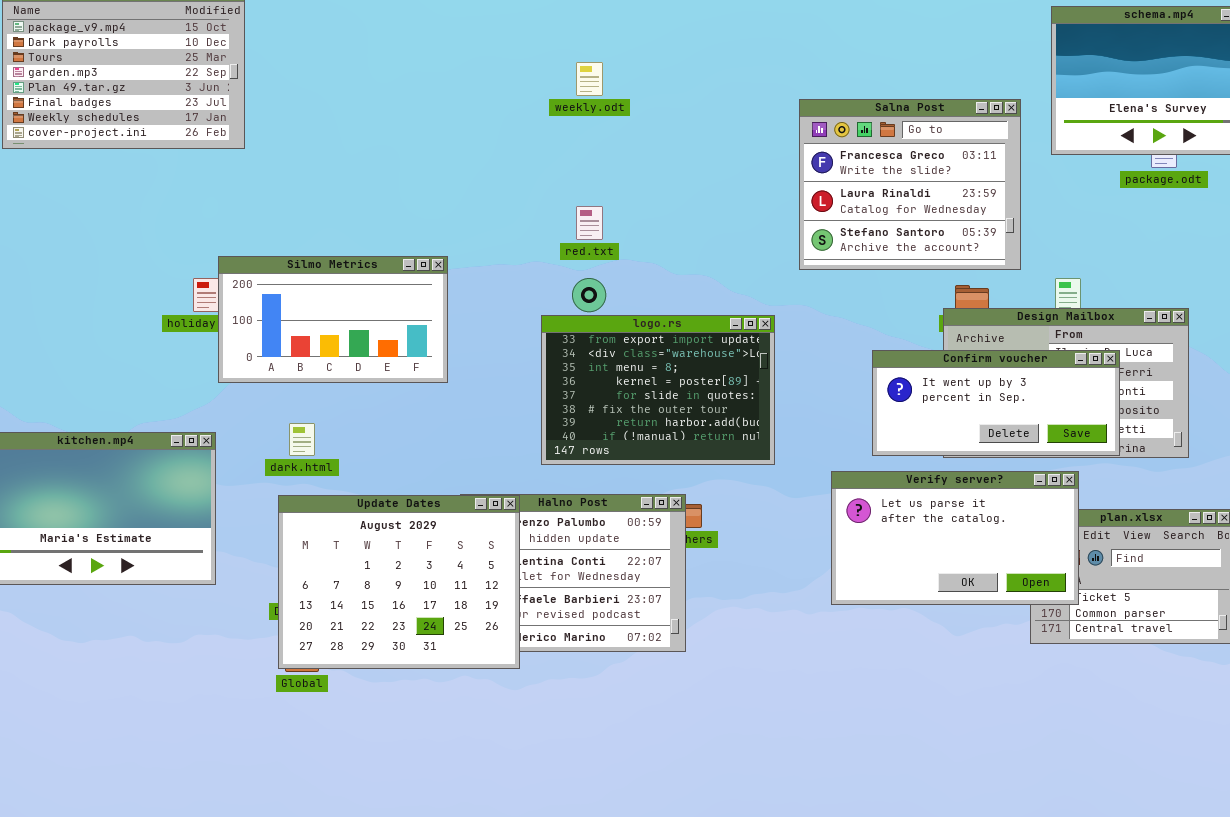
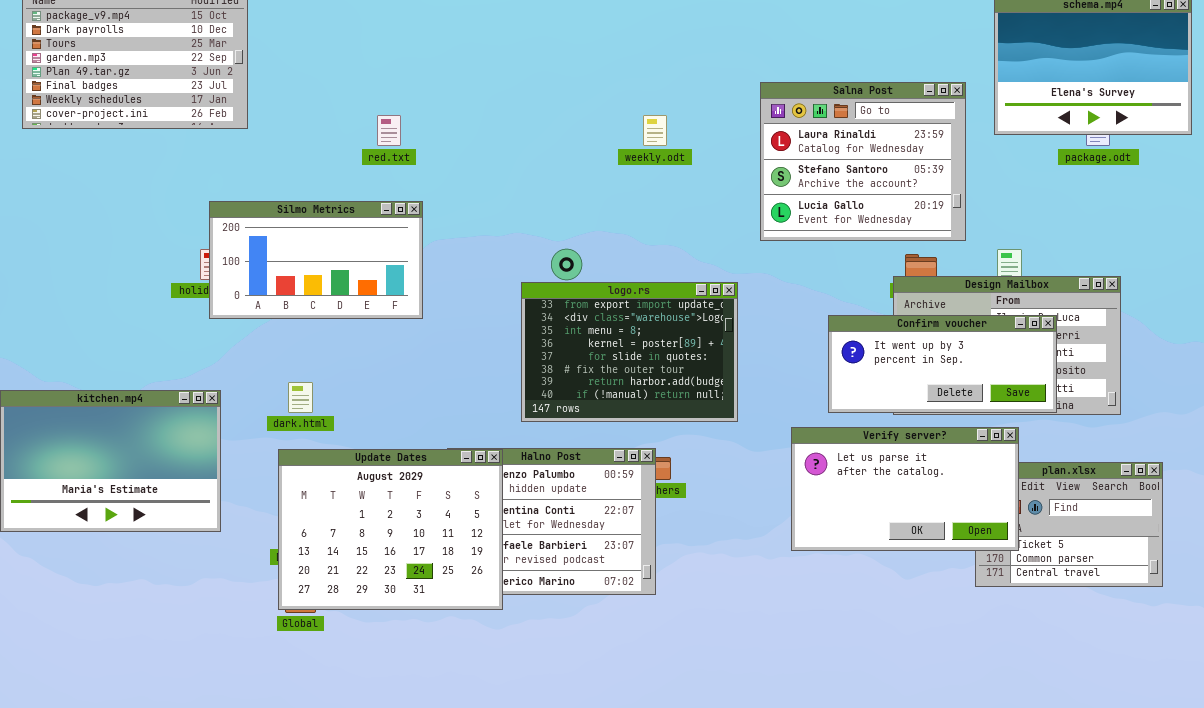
weekly.odt: [576,62,603,96] -> [643,115,667,146], moved
Salna Post: [799,99,1021,270] -> [760,82,966,241], scrolled down 1 row
red.txt: [576,206,603,240] -> [377,115,401,146], moved
Silmo Metrics: [218,256,448,383] -> [209,201,423,319], moved

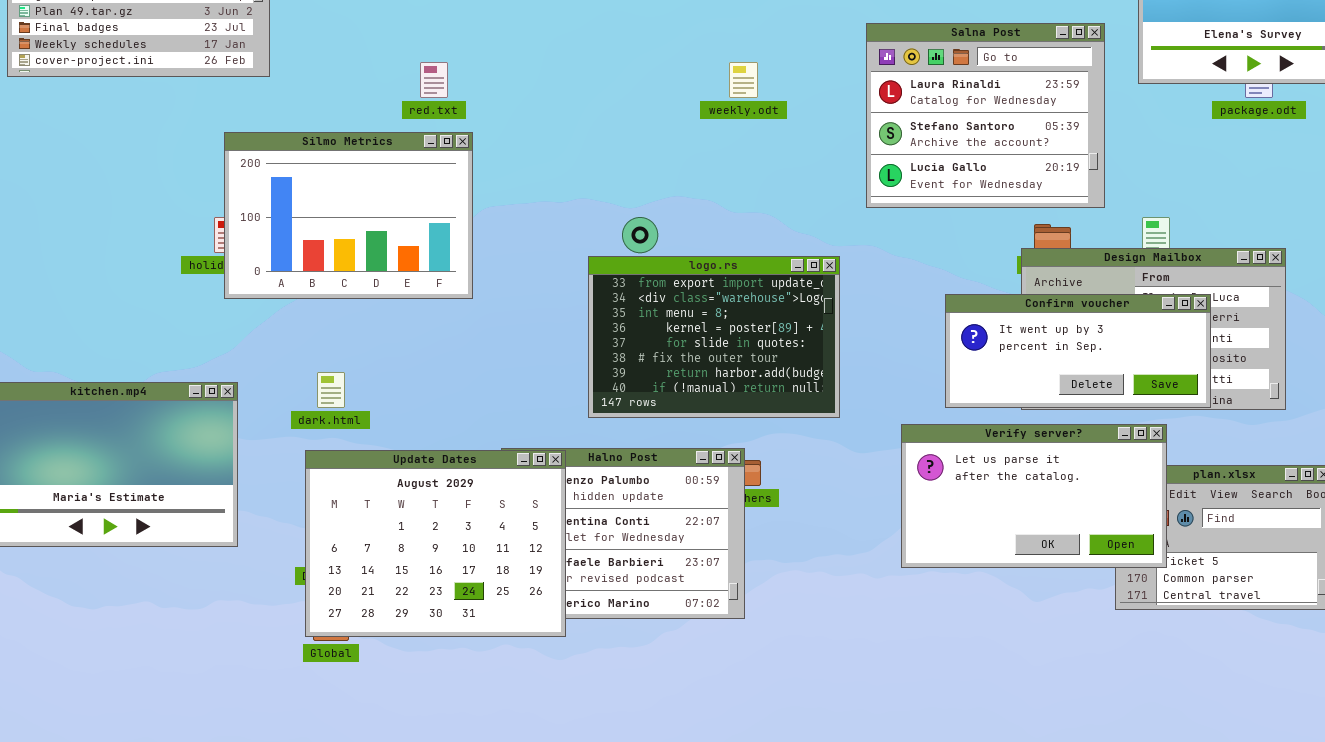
Silmo Metrics: [209,201,423,319] -> [224,132,473,299], resized

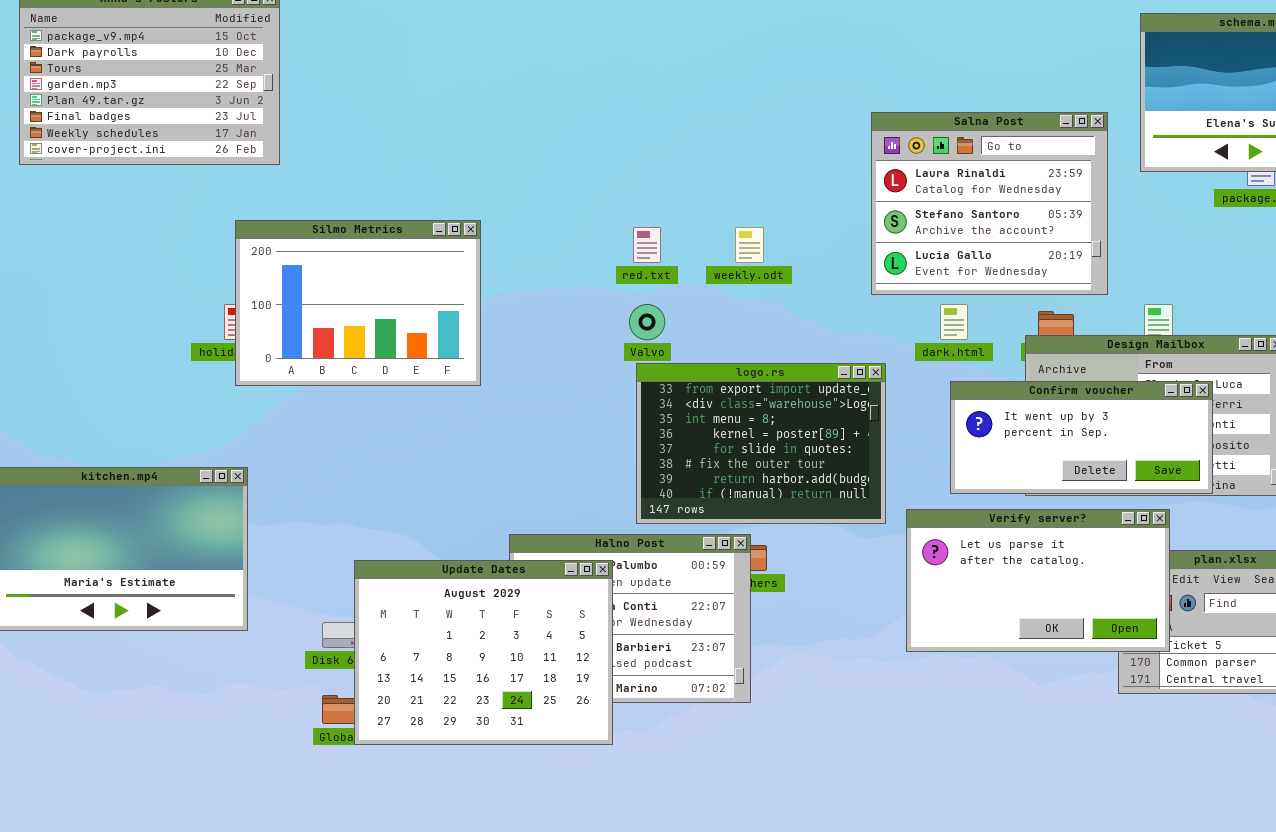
red.txt: [420,62,448,98] -> [633,227,661,263], moved
weekly.odt: [729,62,758,98] -> [735,227,764,263], moved
logo.rs: [588,256,840,418] -> [636,363,886,524], moved
dark.html: [317,372,345,408] -> [940,304,968,340], moved
Update Dates: [305,450,566,637] -> [354,560,613,745], moved

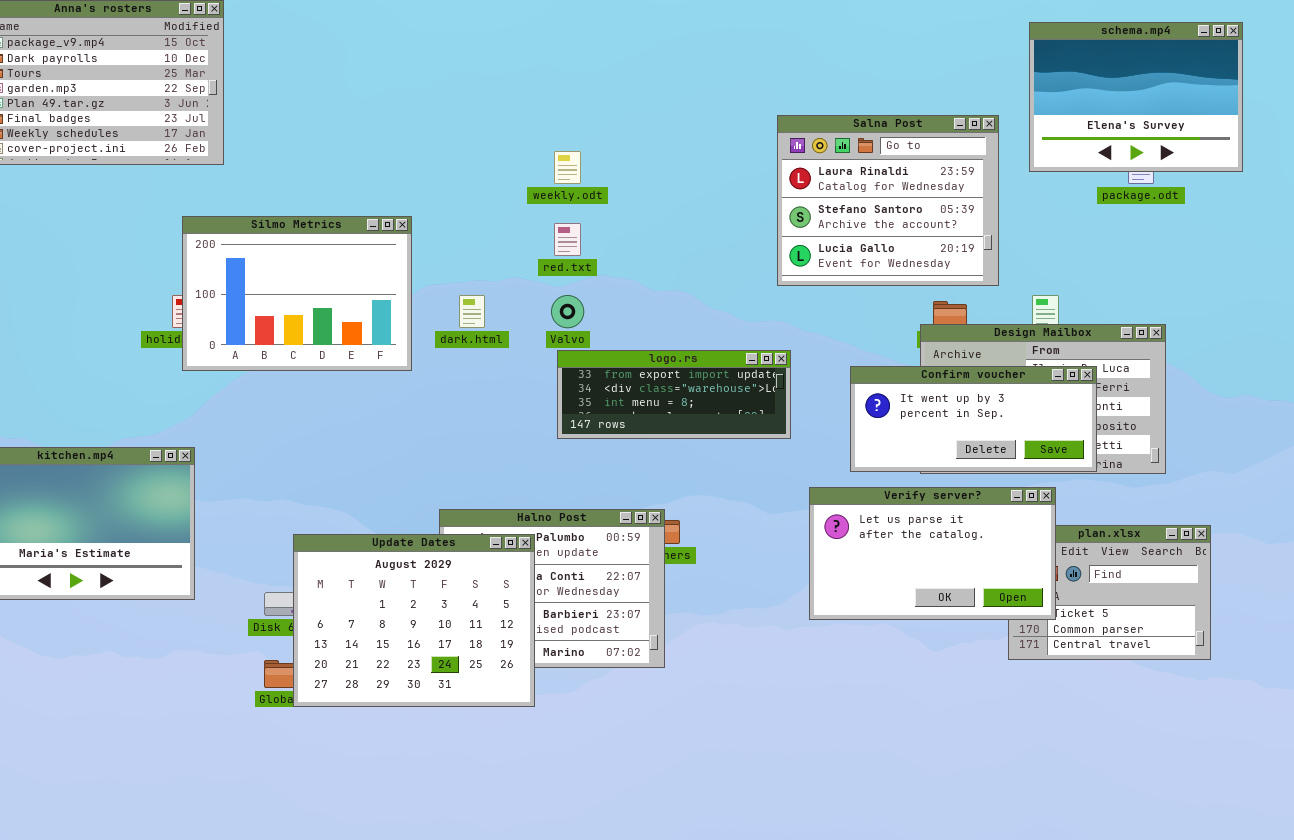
weekly.odt: [735,227,764,263] -> [554,151,581,184], moved
dark.html: [940,304,968,340] -> [459,295,485,328], moved
logo.rs: [636,363,886,524] -> [557,350,791,439], resized

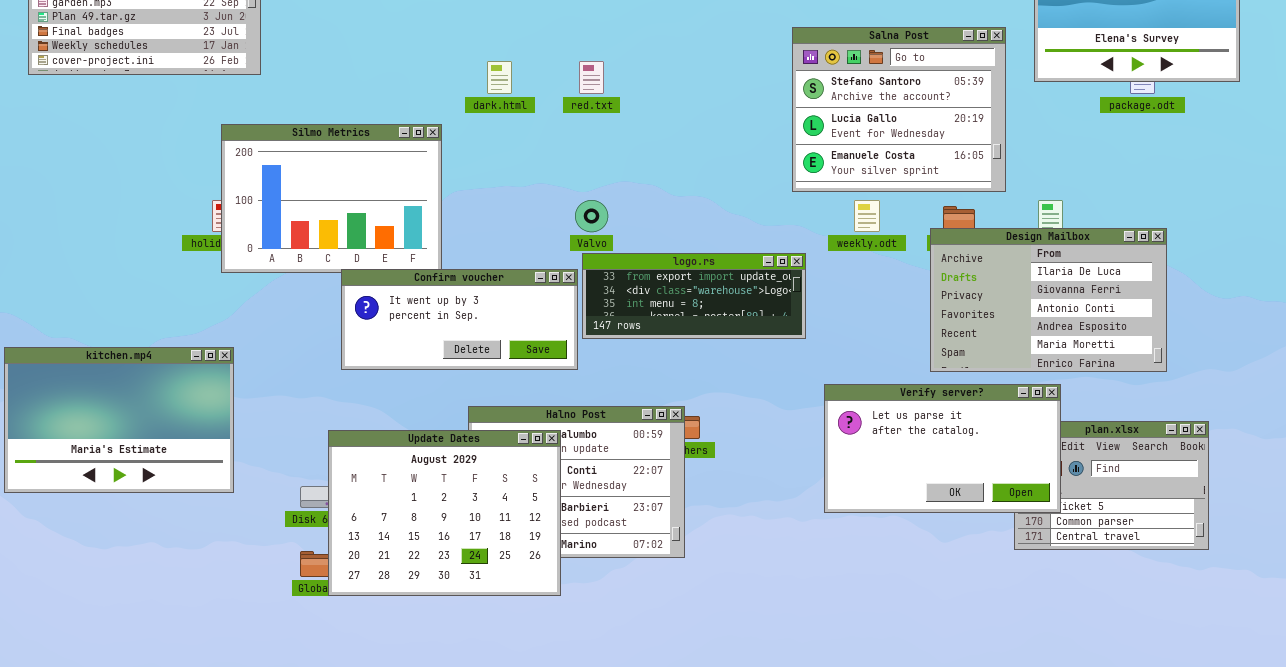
Salna Post: [777,115,999,286] -> [792,27,1006,192], scrolled down 1 row
weekly.odt: [554,151,581,184] -> [854,200,880,232], moved
red.txt: [554,223,581,256] -> [579,61,604,94], moved
dark.html: [459,295,485,328] -> [487,61,512,94], moved
Confirm voucher: [850,366,1097,472] -> [341,269,578,370], moved

